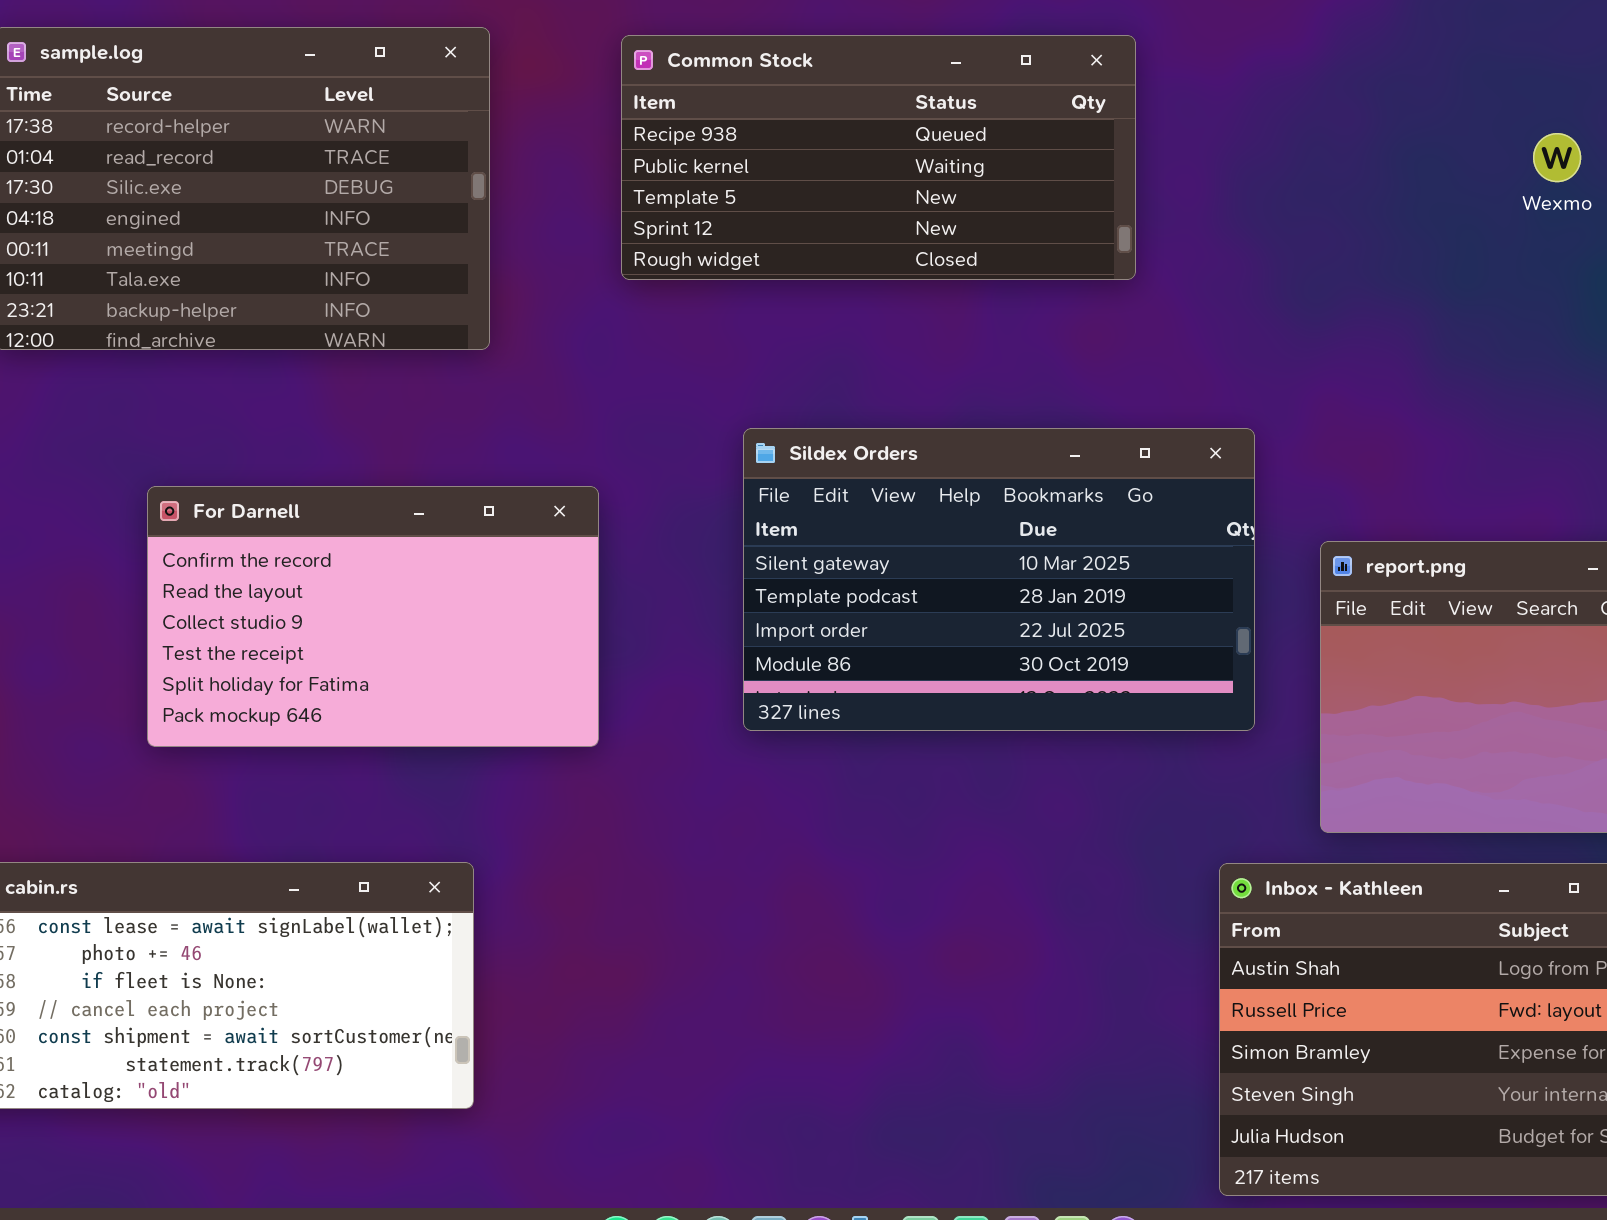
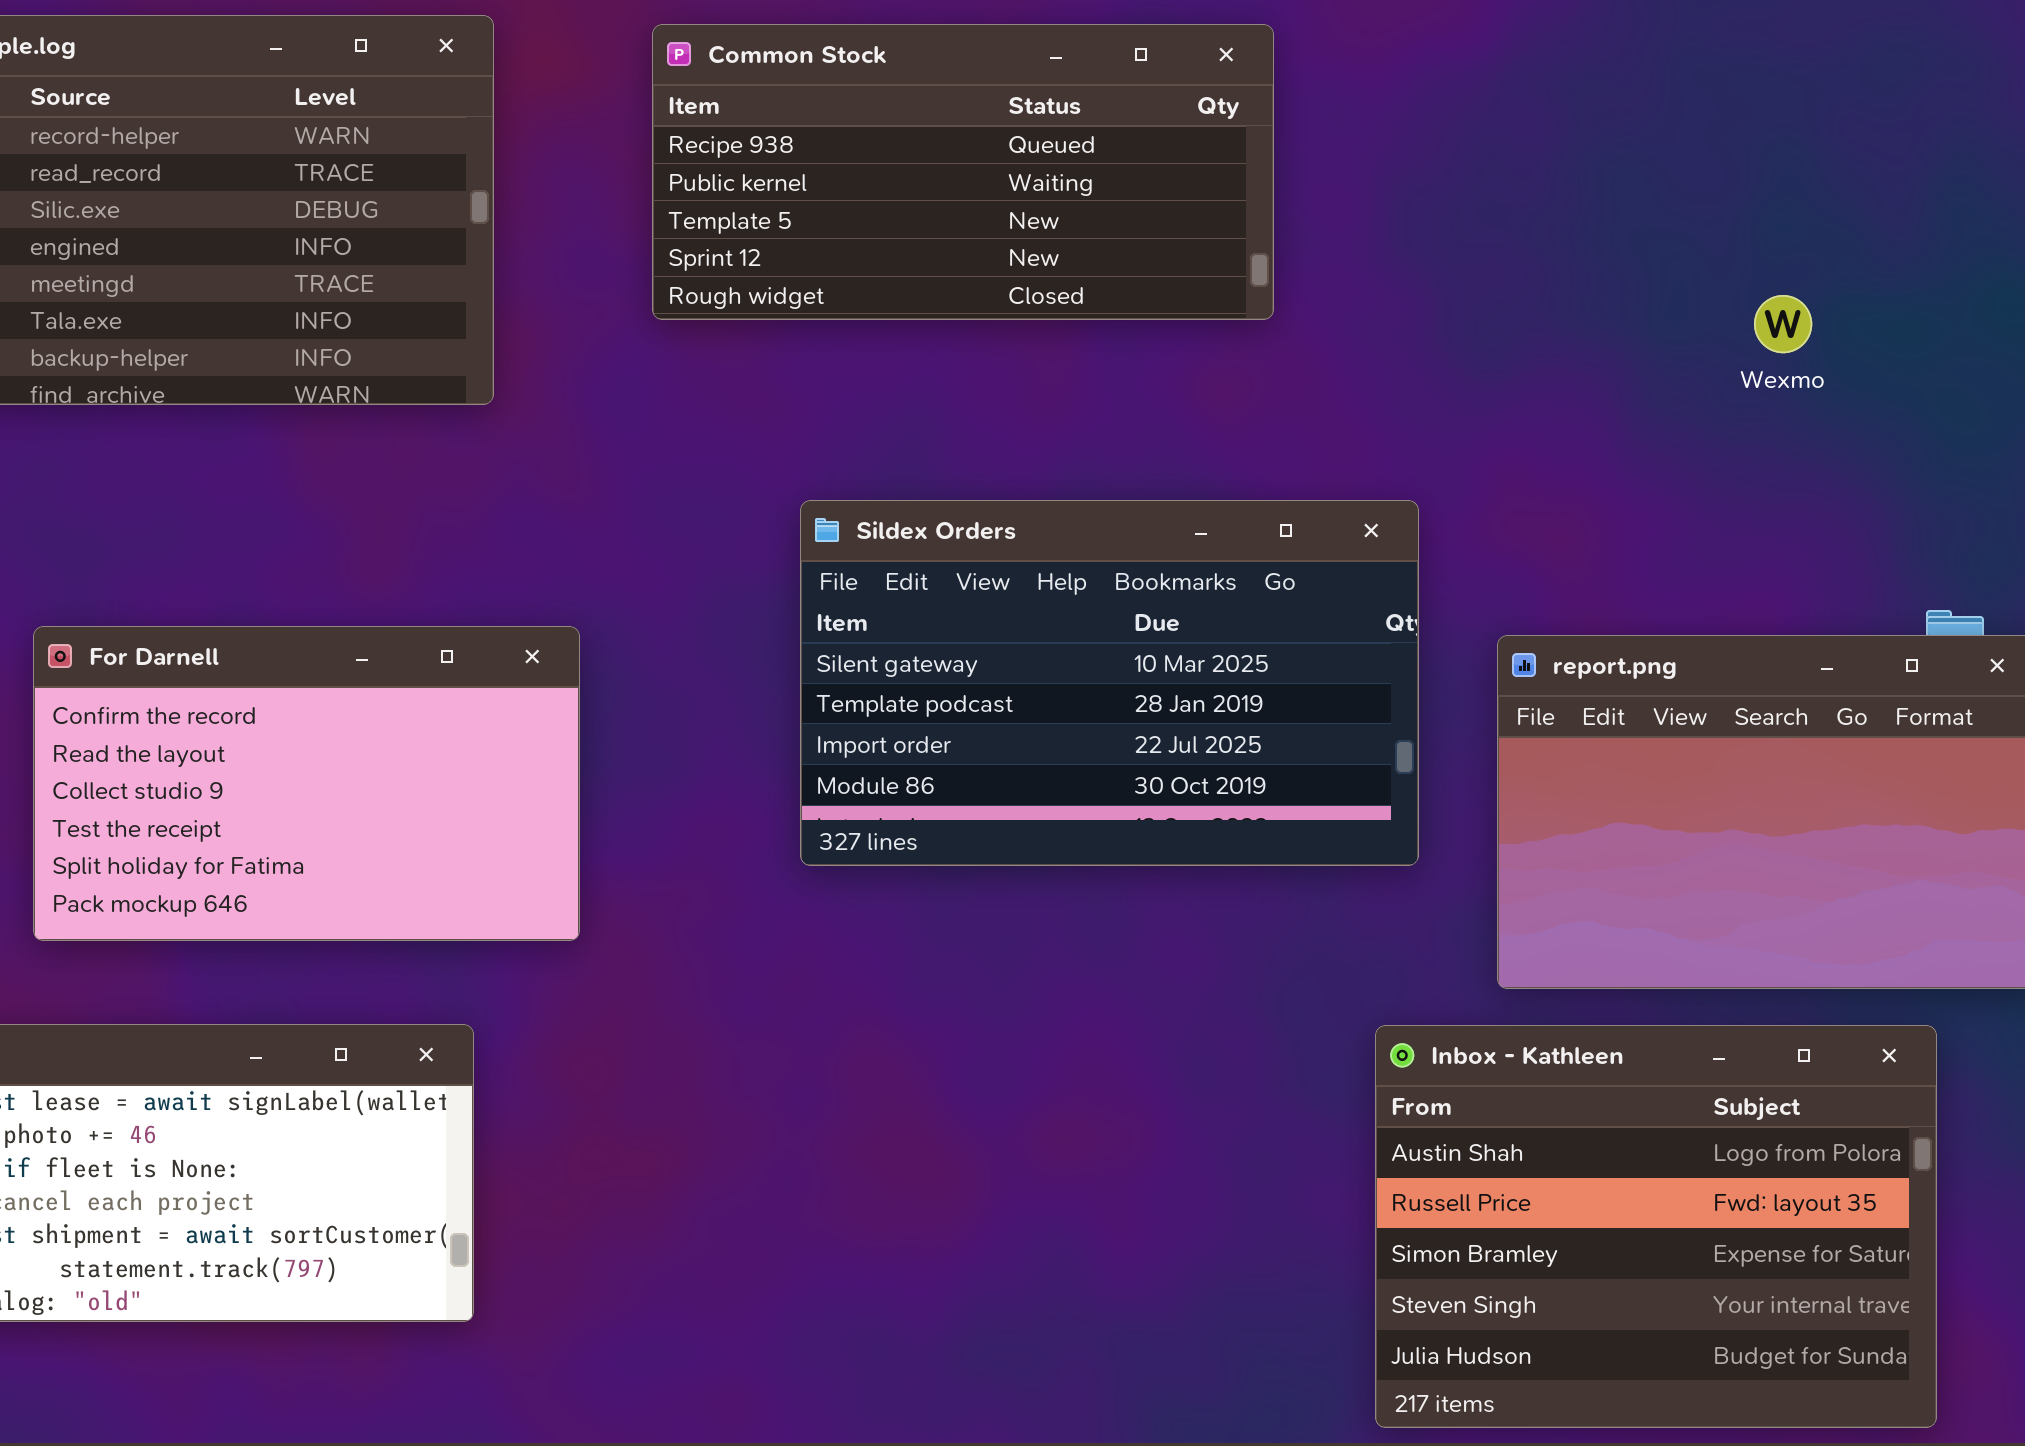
Wexmo: [1533,133,1581,182] -> [1754,295,1812,353], moved
For Darnell: [147,486,599,747] -> [33,626,580,941], moved

